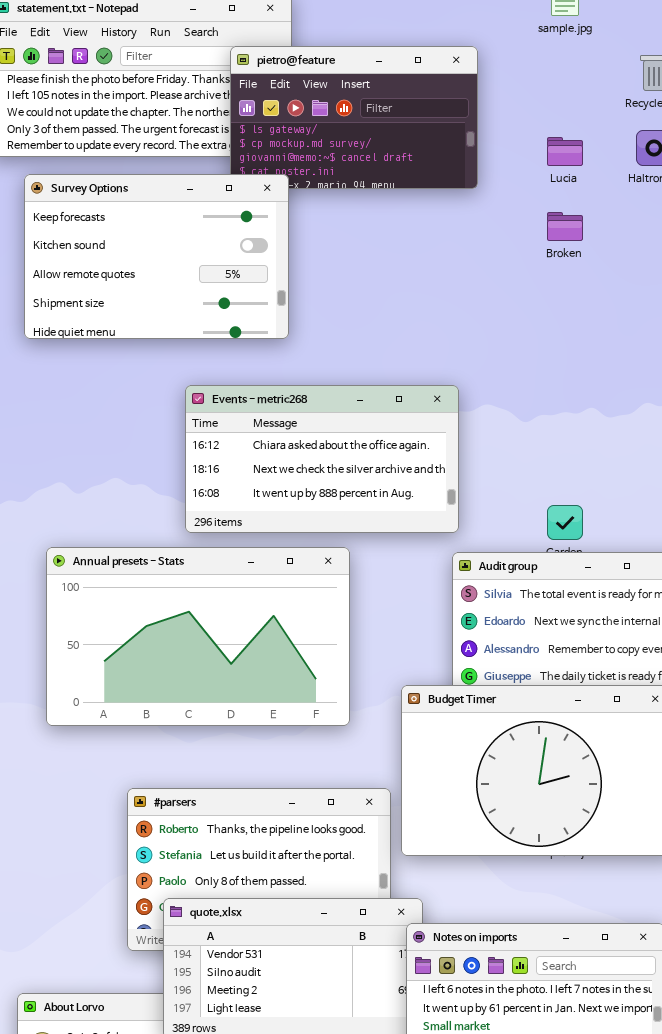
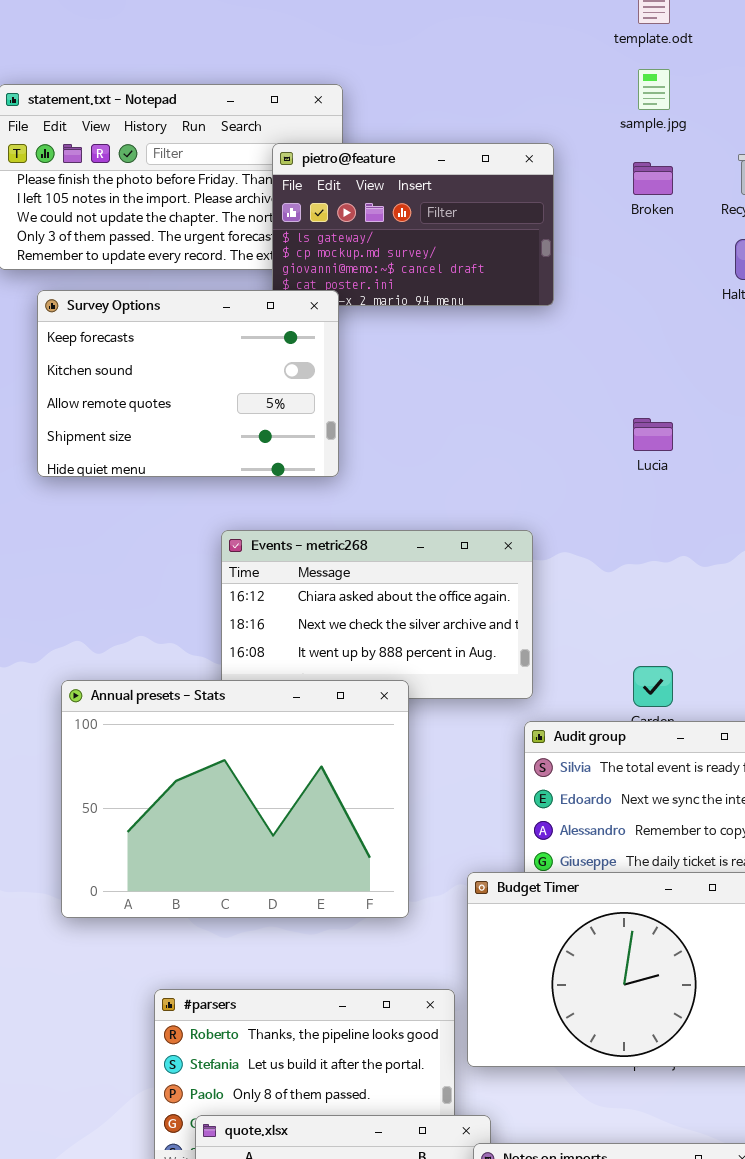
Lucia: [547,137,583,166] -> [633,418,673,451], moved
Broken: [547,212,583,241] -> [633,162,673,195], moved
Annual presets - Stats: [46,547,350,726] -> [61,680,409,918], resized

